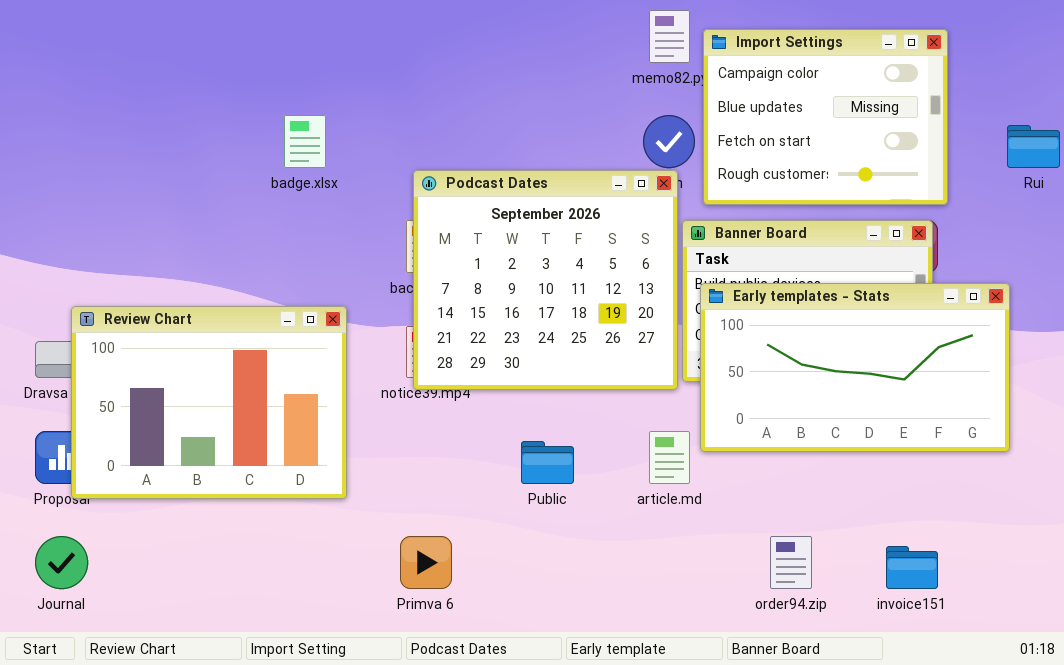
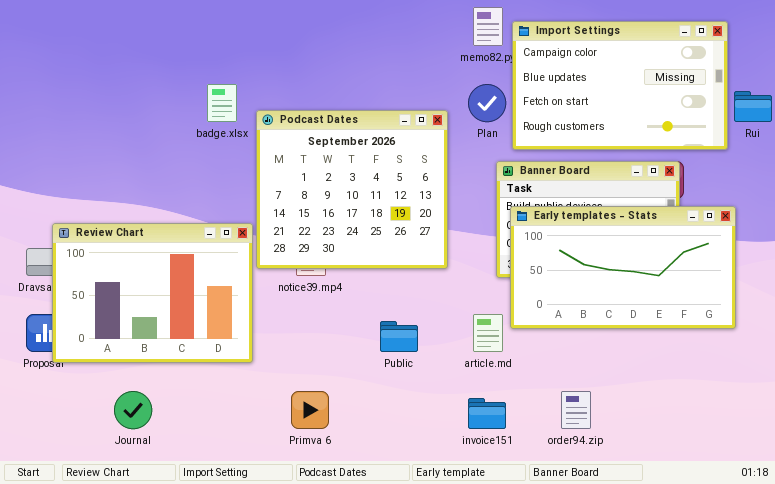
Import Settings: [703,29,948,205] -> [512,21,728,150], resized
Podcast Dates: [413,170,678,390] -> [256,110,448,269], moved
Journal: [35,536,88,589] -> [114,391,152,429], moved
invoice151: [886,546,938,589] -> [468,398,506,429], moved

